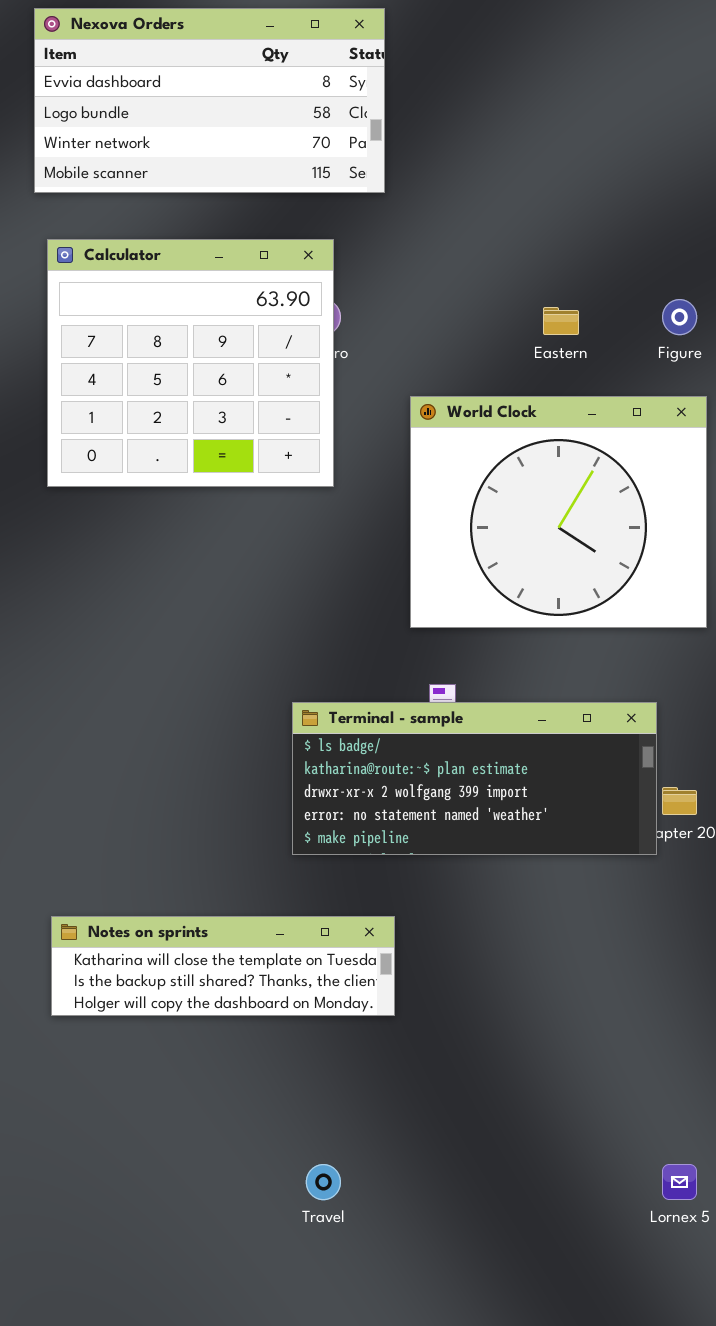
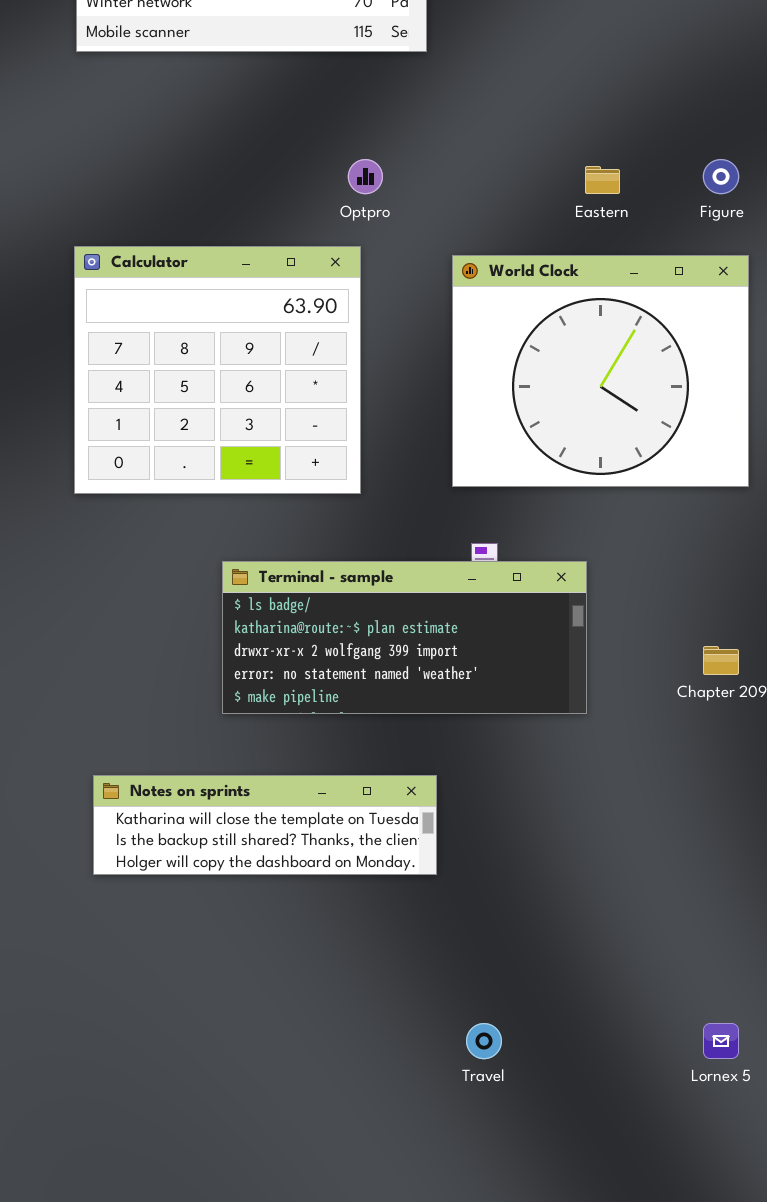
Calculator: [47,239,334,487] -> [74,246,361,494], moved
Terminal - sample: [292,702,657,855] -> [222,561,587,714], moved
Travel: [306,1164,341,1200] -> [466,1023,502,1059], moved

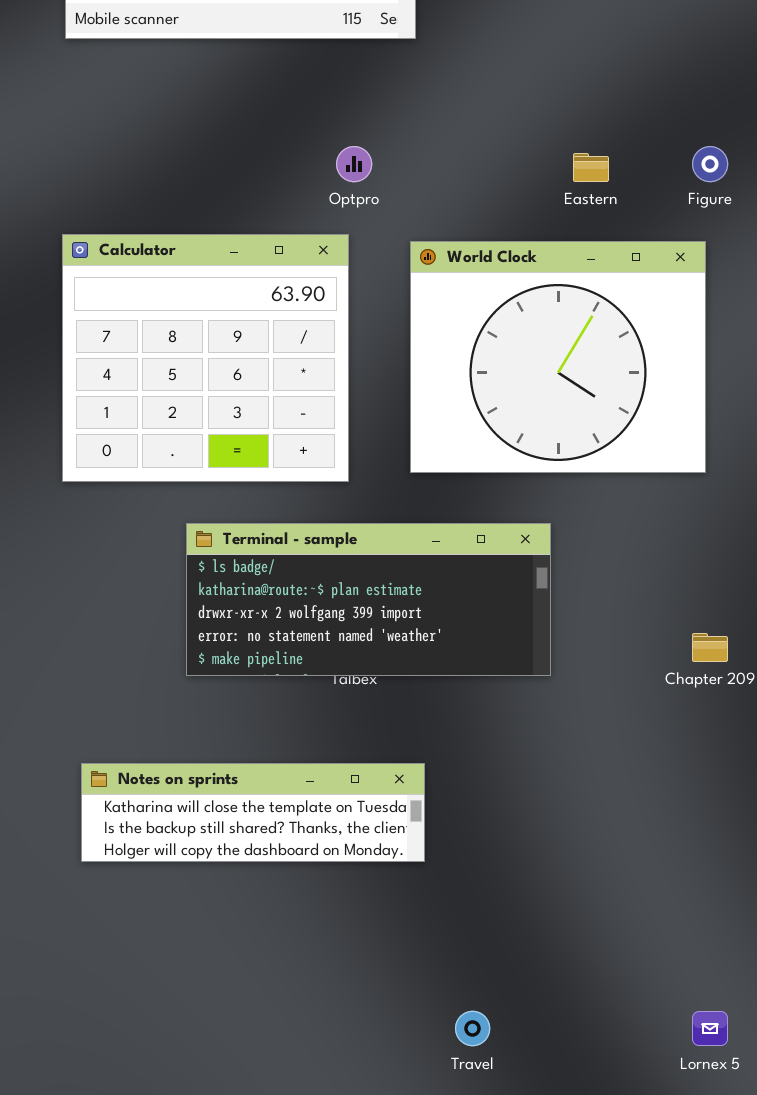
World Clock: [452,255,749,487] -> [410,241,706,473], moved
Terminal - sample: [222,561,587,714] -> [186,523,551,676], moved

